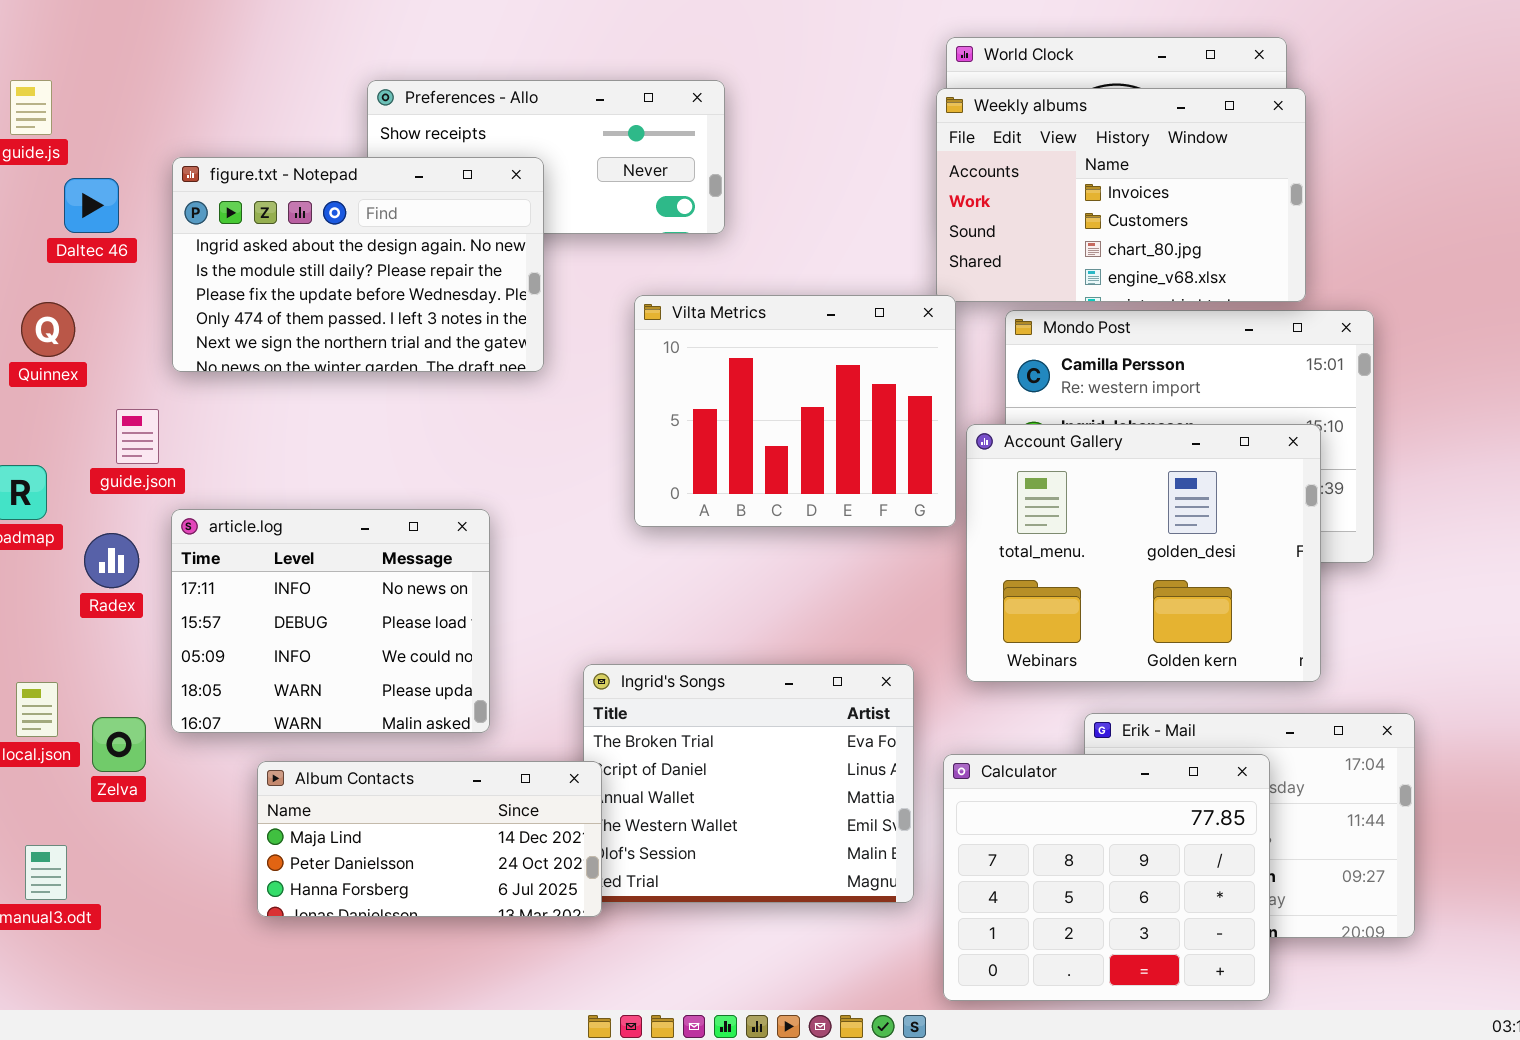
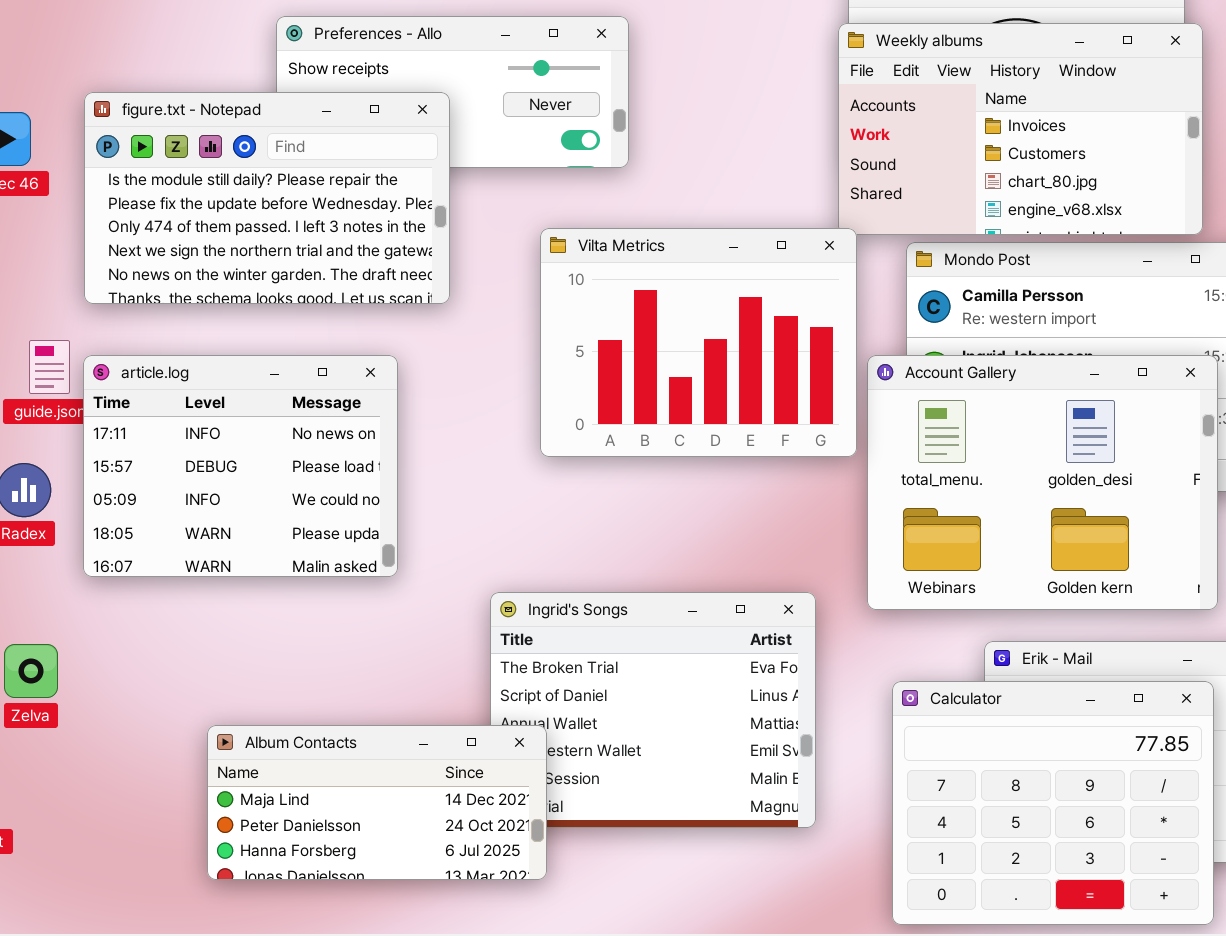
figure.txt - Notepad: [172,157,544,372] -> [84,92,450,304], scrolled down 1 row
article.log: [171,509,490,733] -> [83,355,398,577], moved
Calculator: [943,754,1270,1001] -> [892,681,1214,925], moved
Album Contacts: [257,761,602,917] -> [207,725,547,880], moved

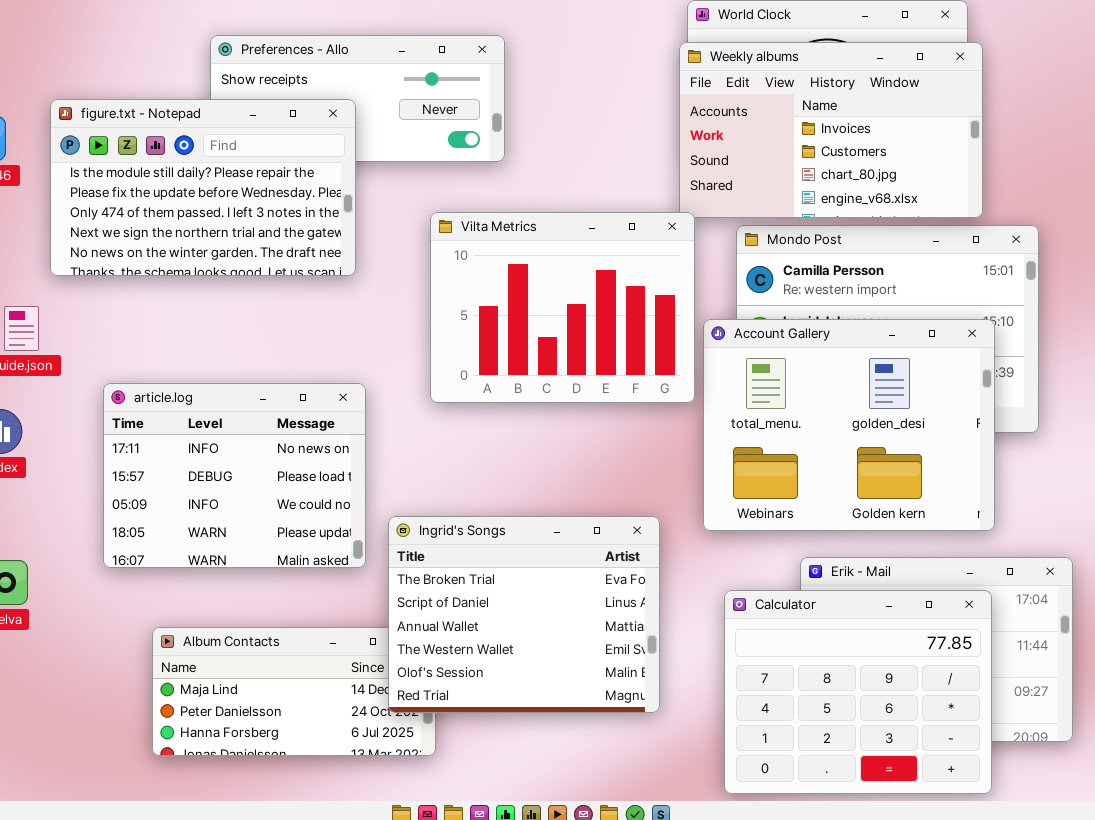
article.log: [83,355,398,577] -> [103,383,366,568], moved
Ingrid's Songs: [490,592,816,828] -> [388,516,660,713], raised

